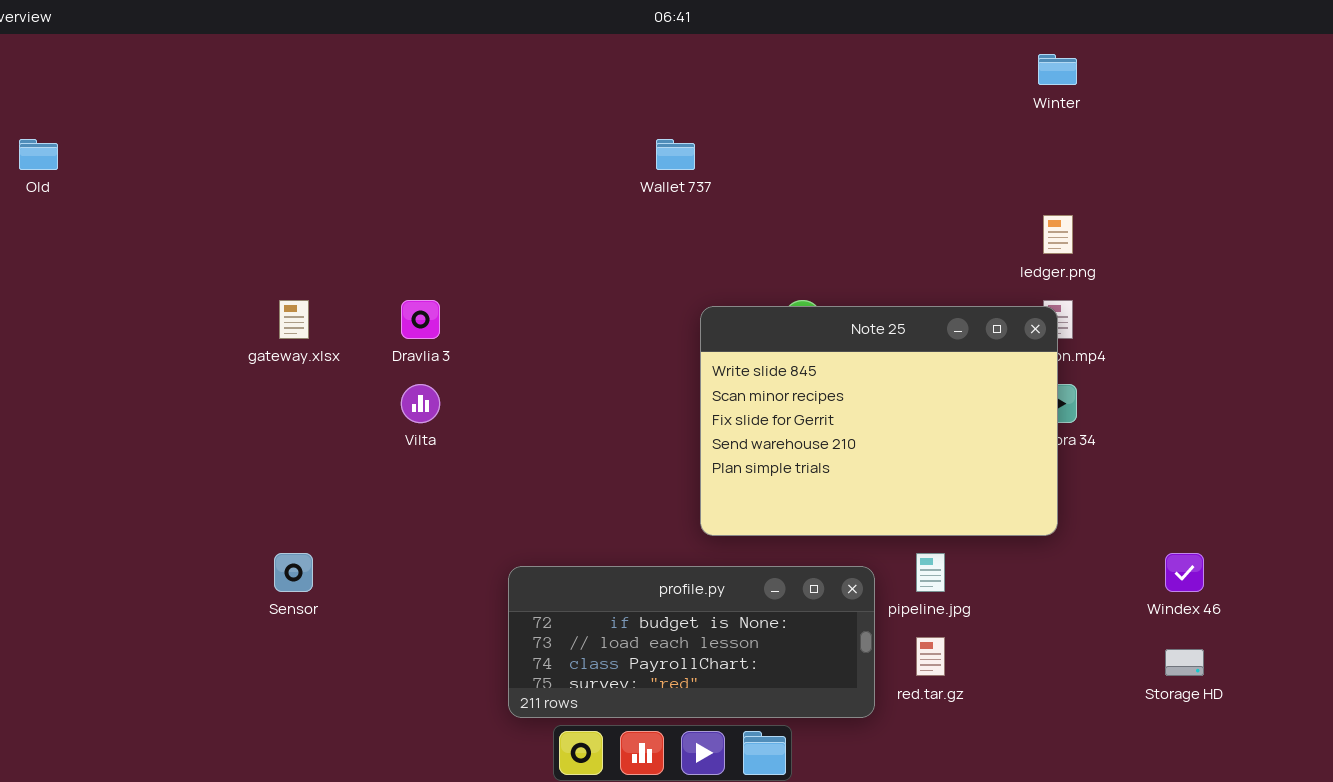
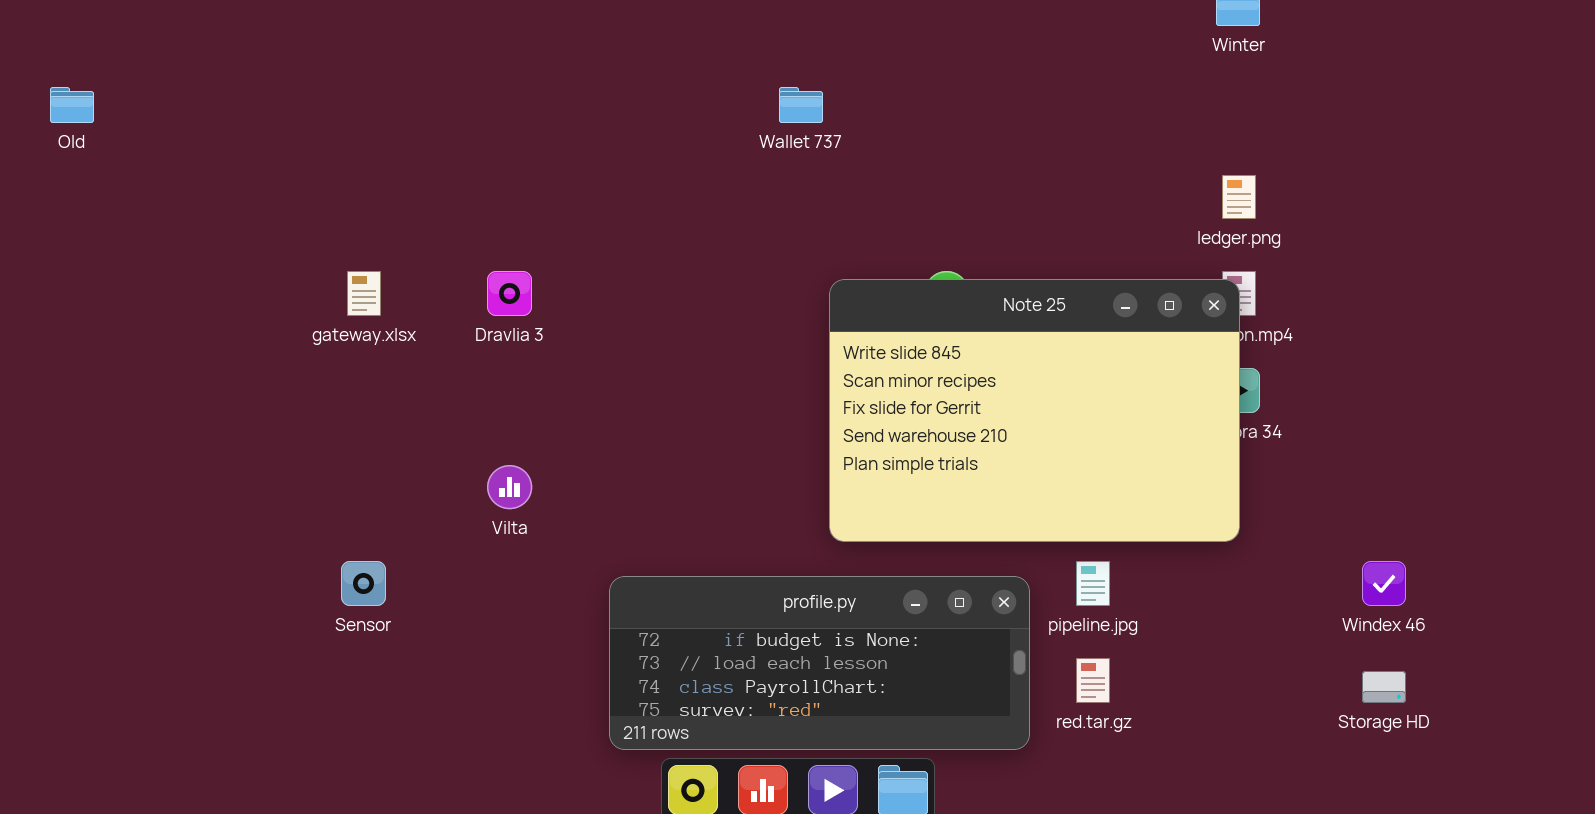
Vilta: [401,384,440,423] -> [487,465,532,509], moved

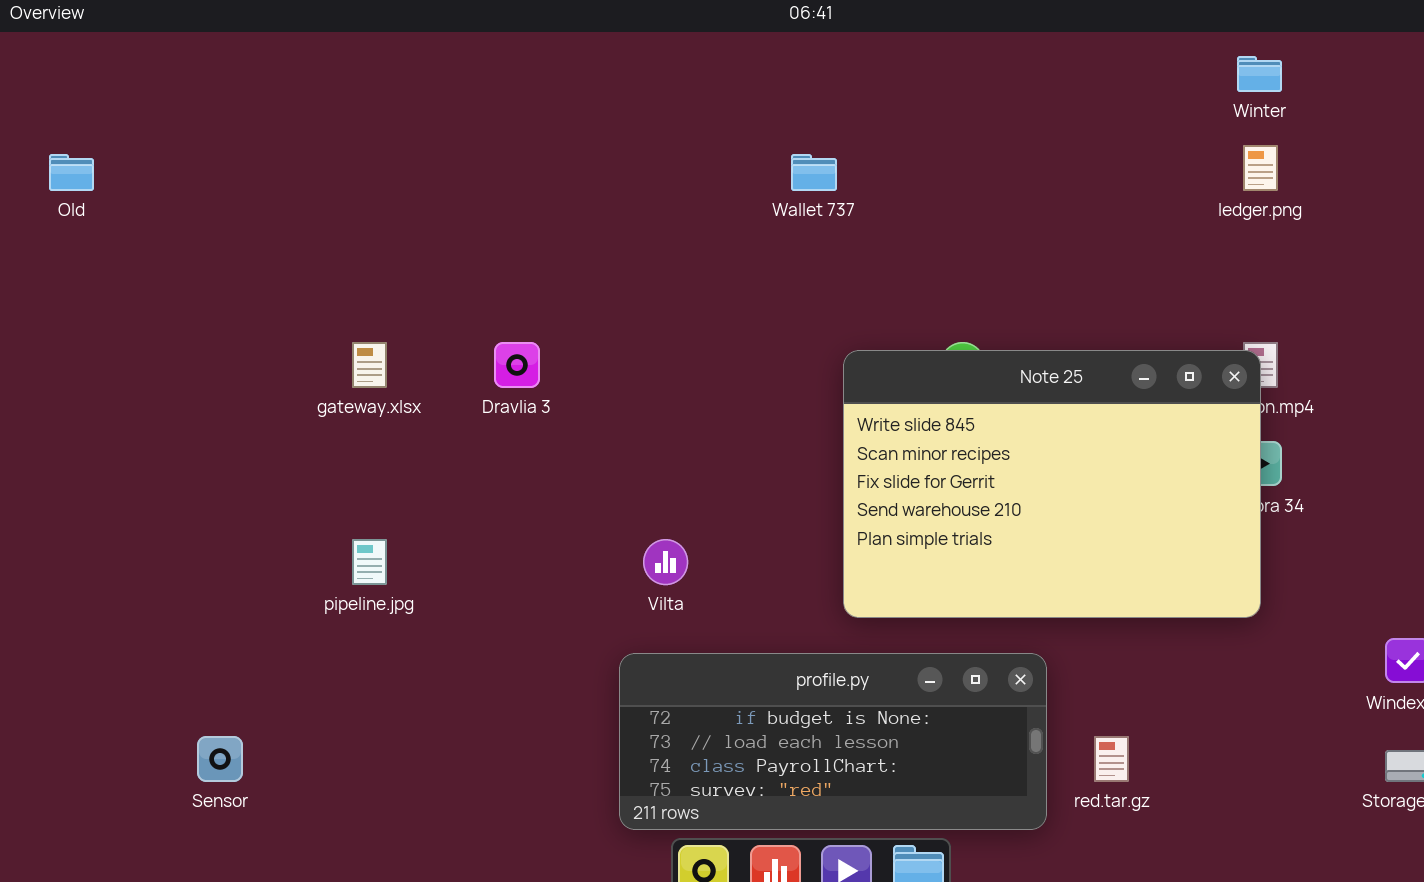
ledger.png: [1222,175,1256,219] -> [1243,145,1278,191], moved
Vilta: [487,465,532,509] -> [643,539,688,585], moved
Sensor: [341,561,386,606] -> [197,736,243,782], moved
pipeline.jpg: [1076,561,1110,606] -> [352,539,387,585], moved

